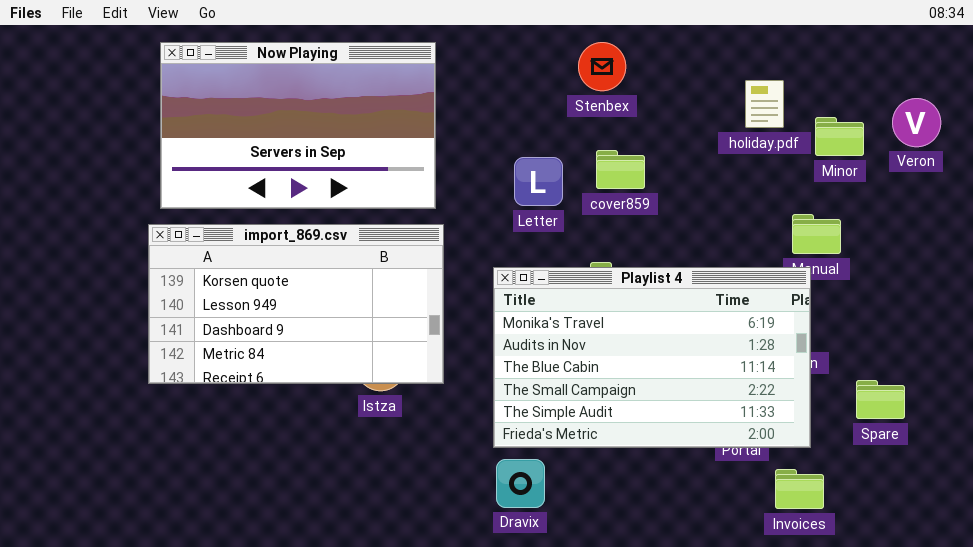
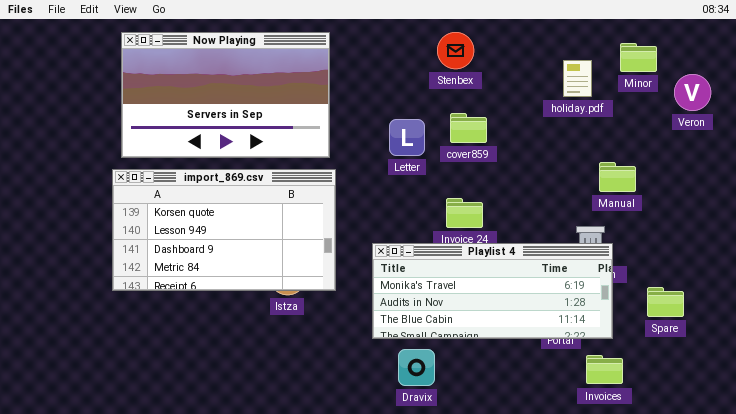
Minor: [815,117,864,156] -> [620,43,657,72], moved
Playlist 4: [493,267,811,448] -> [372,243,613,339], resized
Dravix: [496,459,545,508] -> [398,349,435,386], moved

